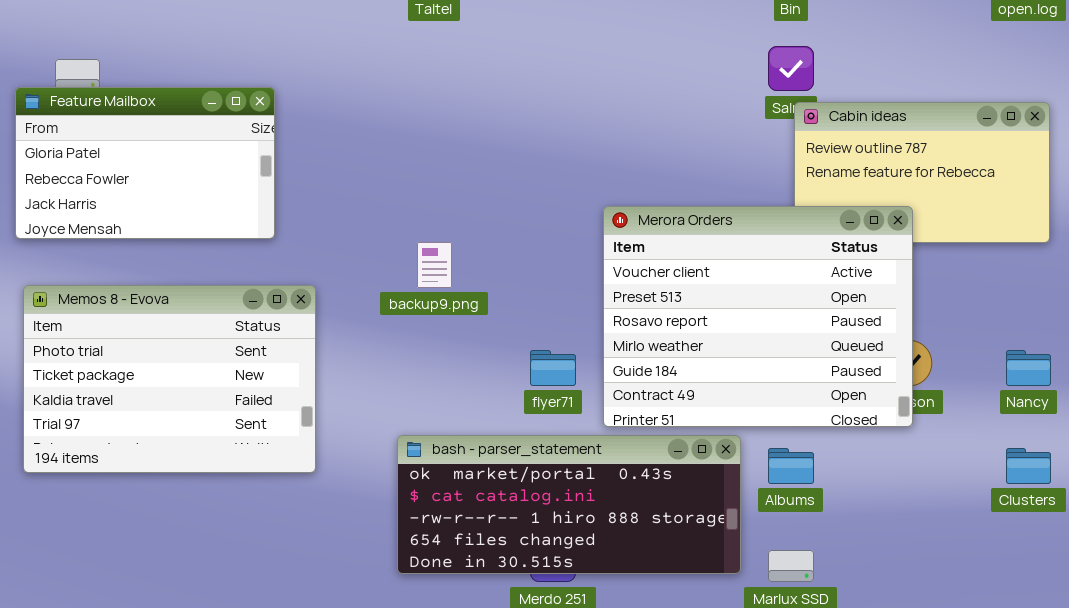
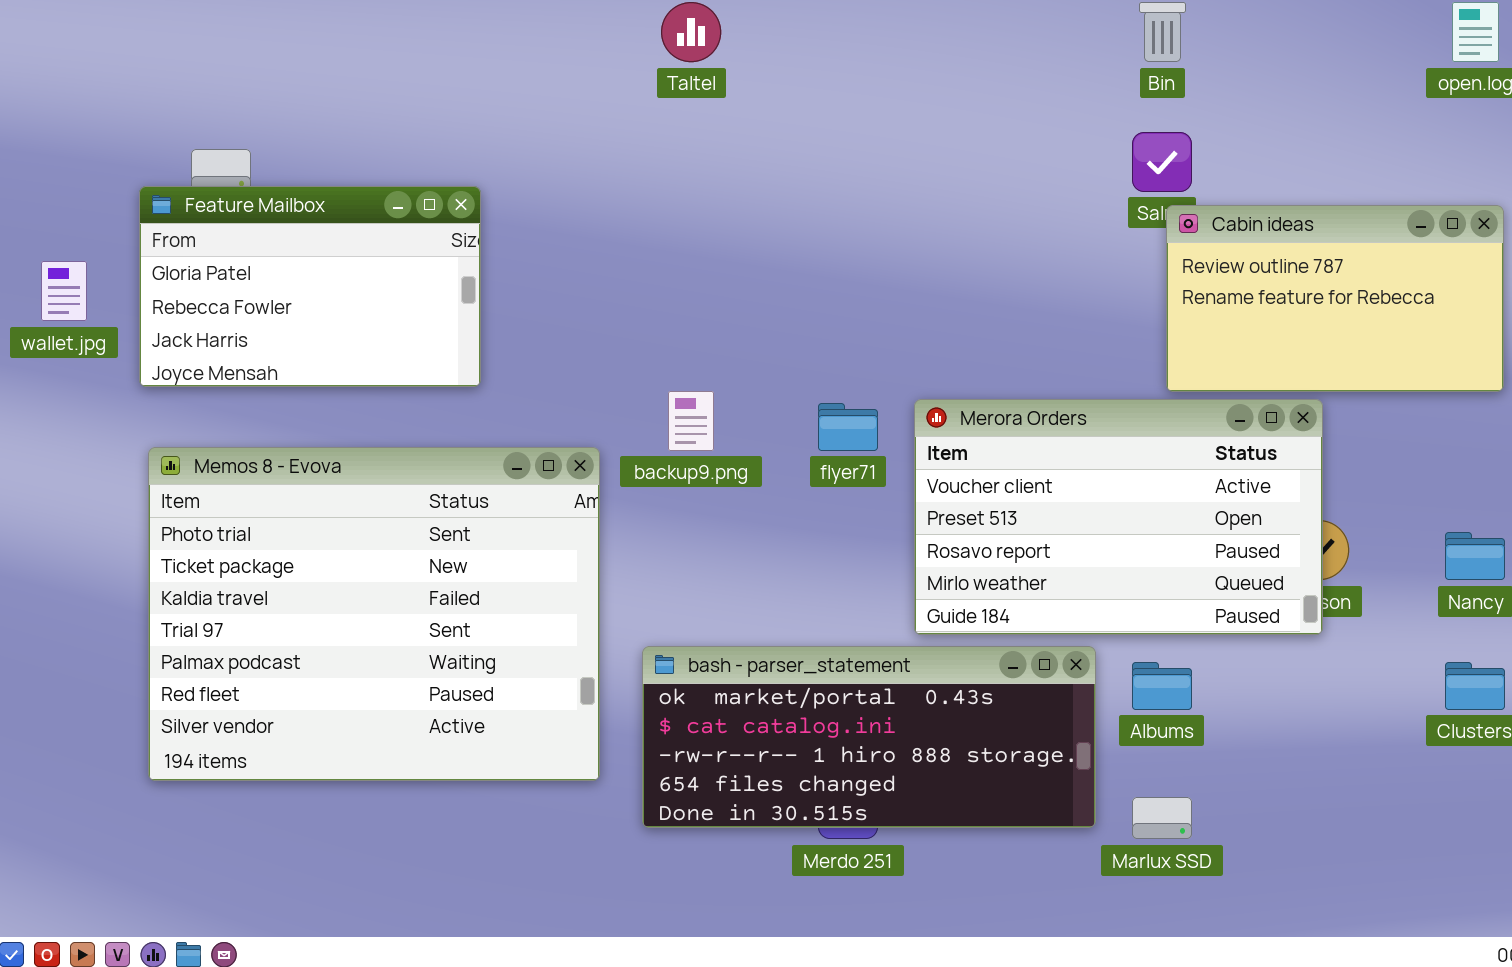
Merora Orders: [603,206,913,427] -> [914,399,1323,635], resized
Memos 8 - Evova: [23,285,316,473] -> [148,447,600,781], resized
flyer71: [530,350,576,386] -> [818,403,878,451], moved

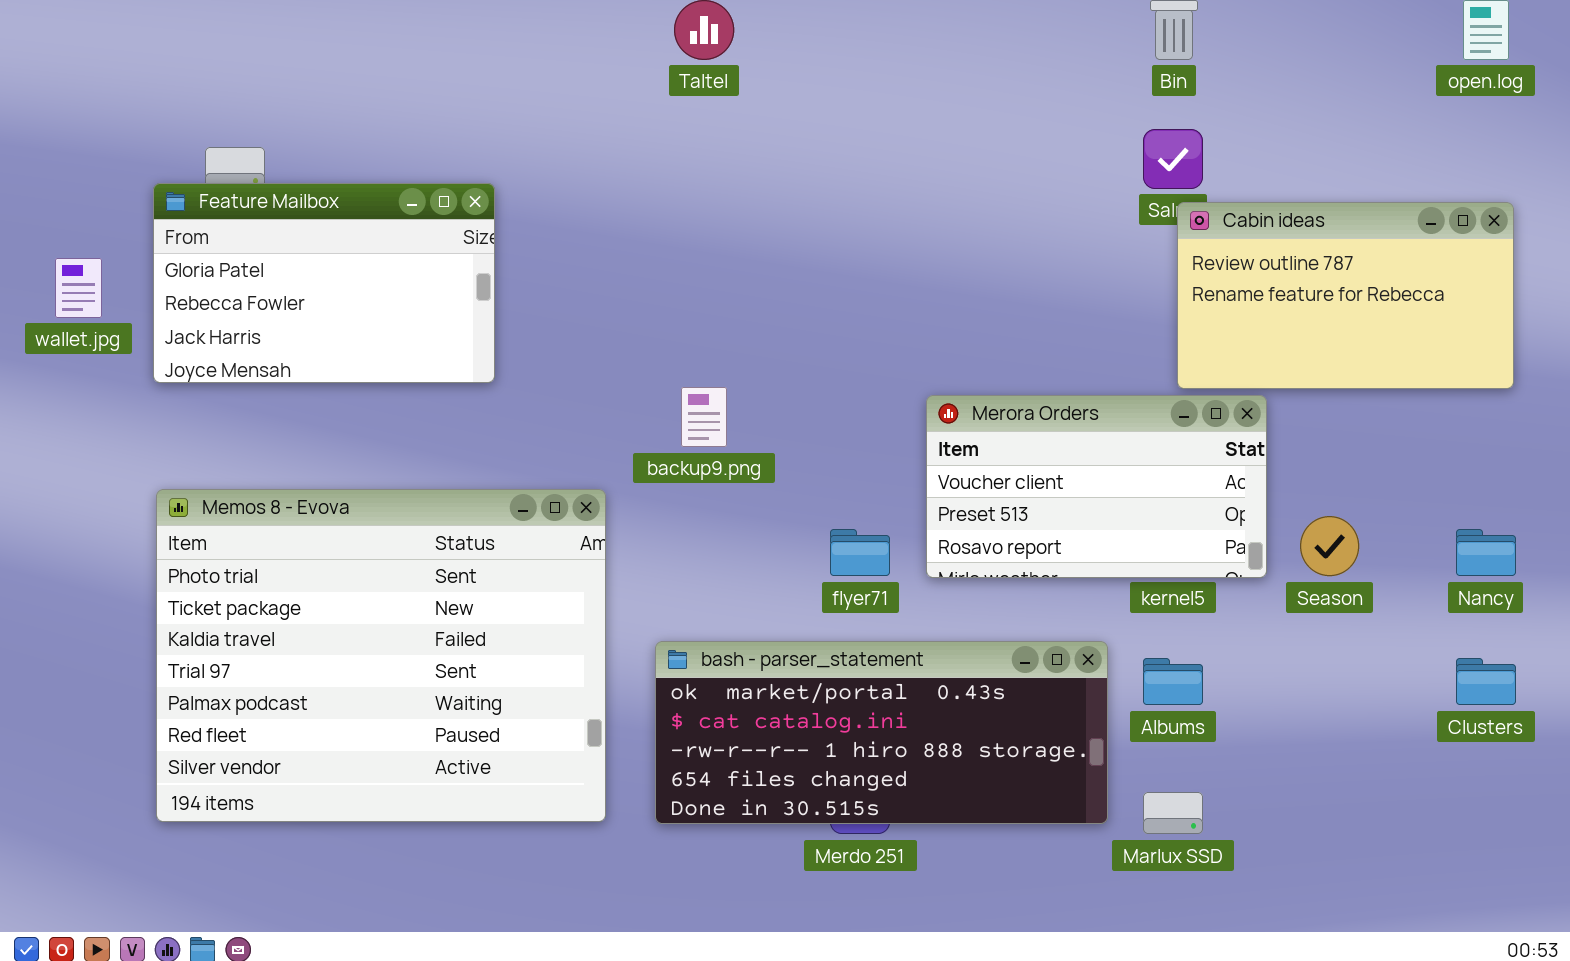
Merora Orders: [914,399,1323,635] -> [926,395,1267,578], resized
flyer71: [818,403,878,451] -> [830,529,890,576], moved
Memos 8 - Evova: [148,447,600,781] -> [156,489,606,822], moved

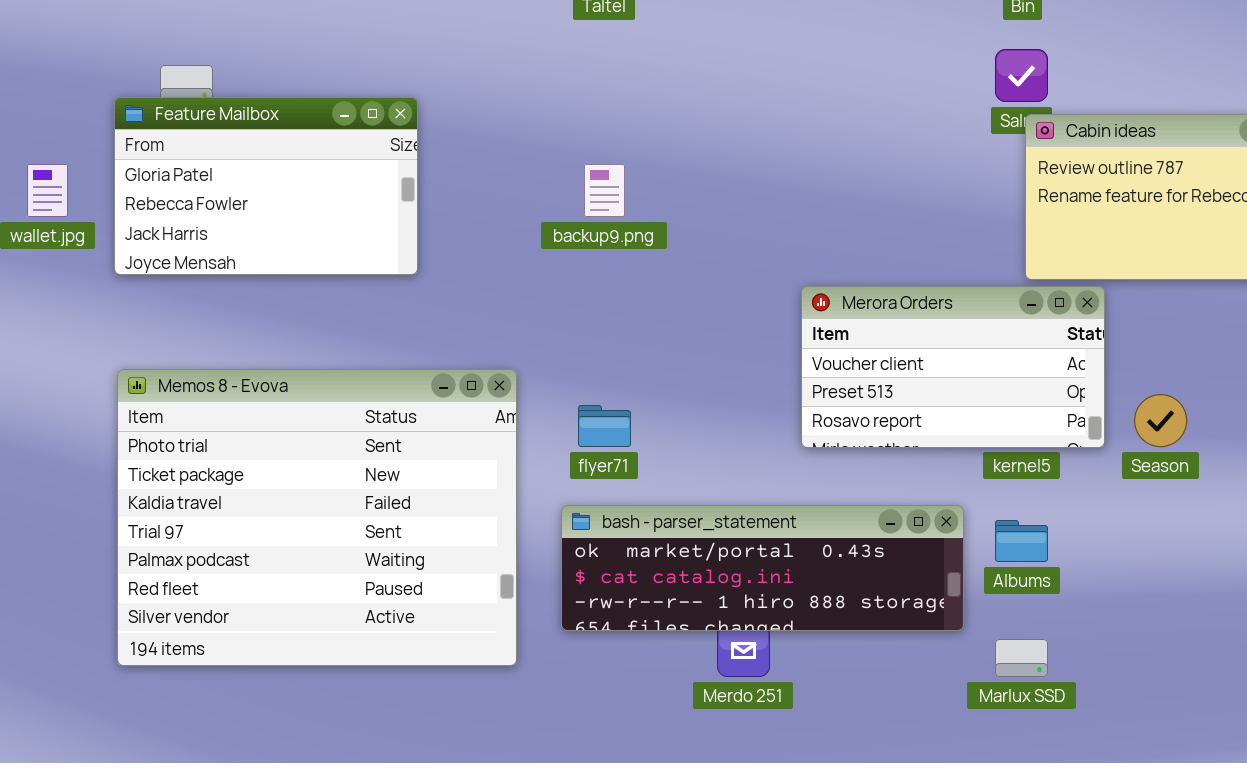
backup9.png: [681,387,727,447] -> [584,164,625,217], moved
flyer71: [830,529,890,576] -> [578,405,631,447], moved
bash - parser_statement: [655,641,1108,824] -> [561,505,964,631], resized

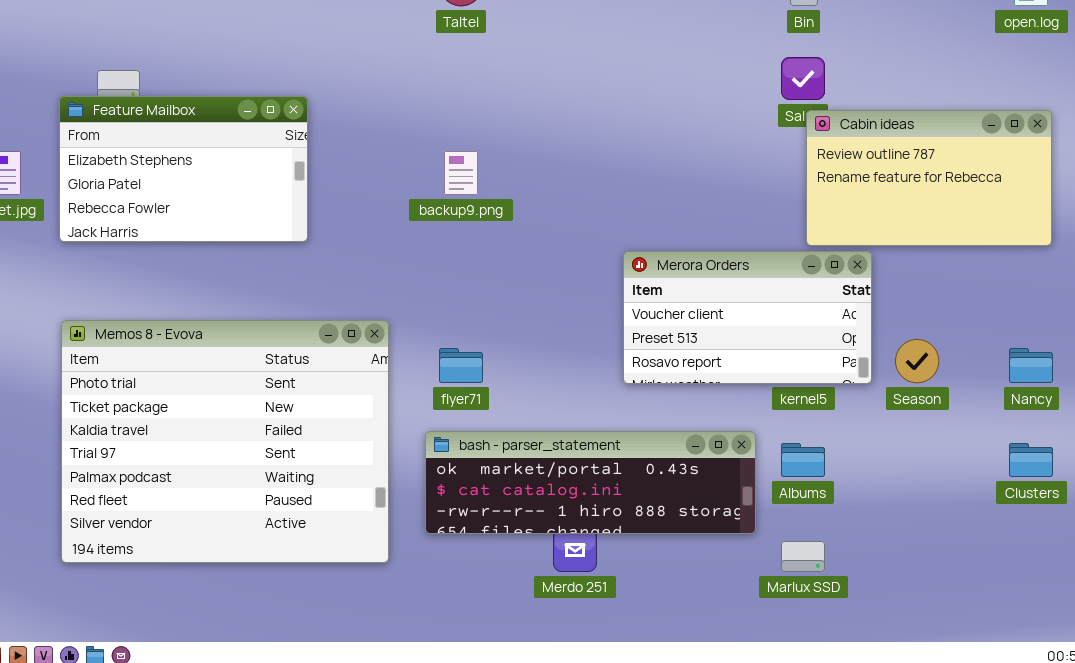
Feature Mailbox: [114,97,418,275] -> [59,96,308,242], scrolled up 1 row

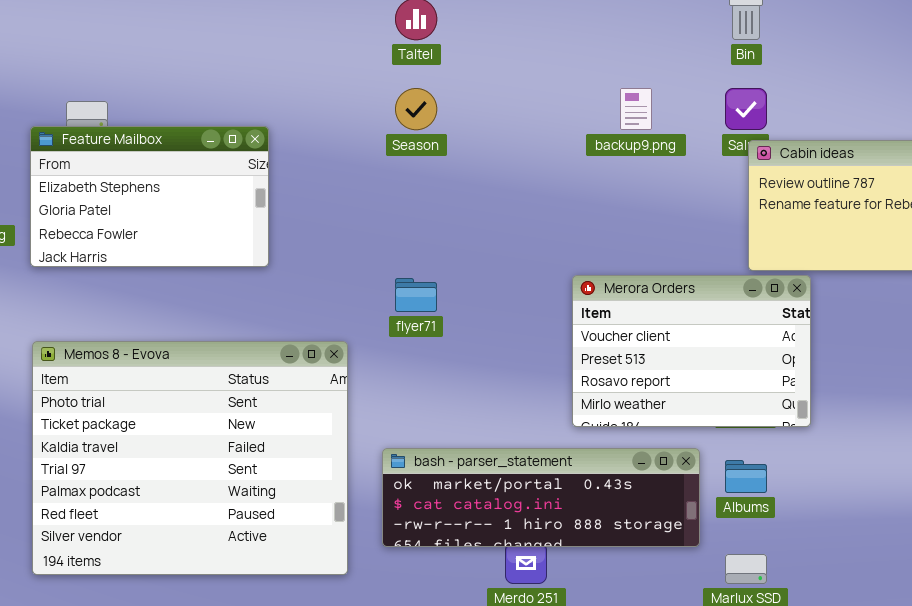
backup9.png: [444,151,478,195] -> [620,88,652,130], moved
Merora Orders: [623,251,872,384] -> [572,275,811,427], resized
Season: [895,339,939,383] -> [395,88,437,130], moved
flyer71: [439,348,483,383] -> [395,278,437,312], moved

